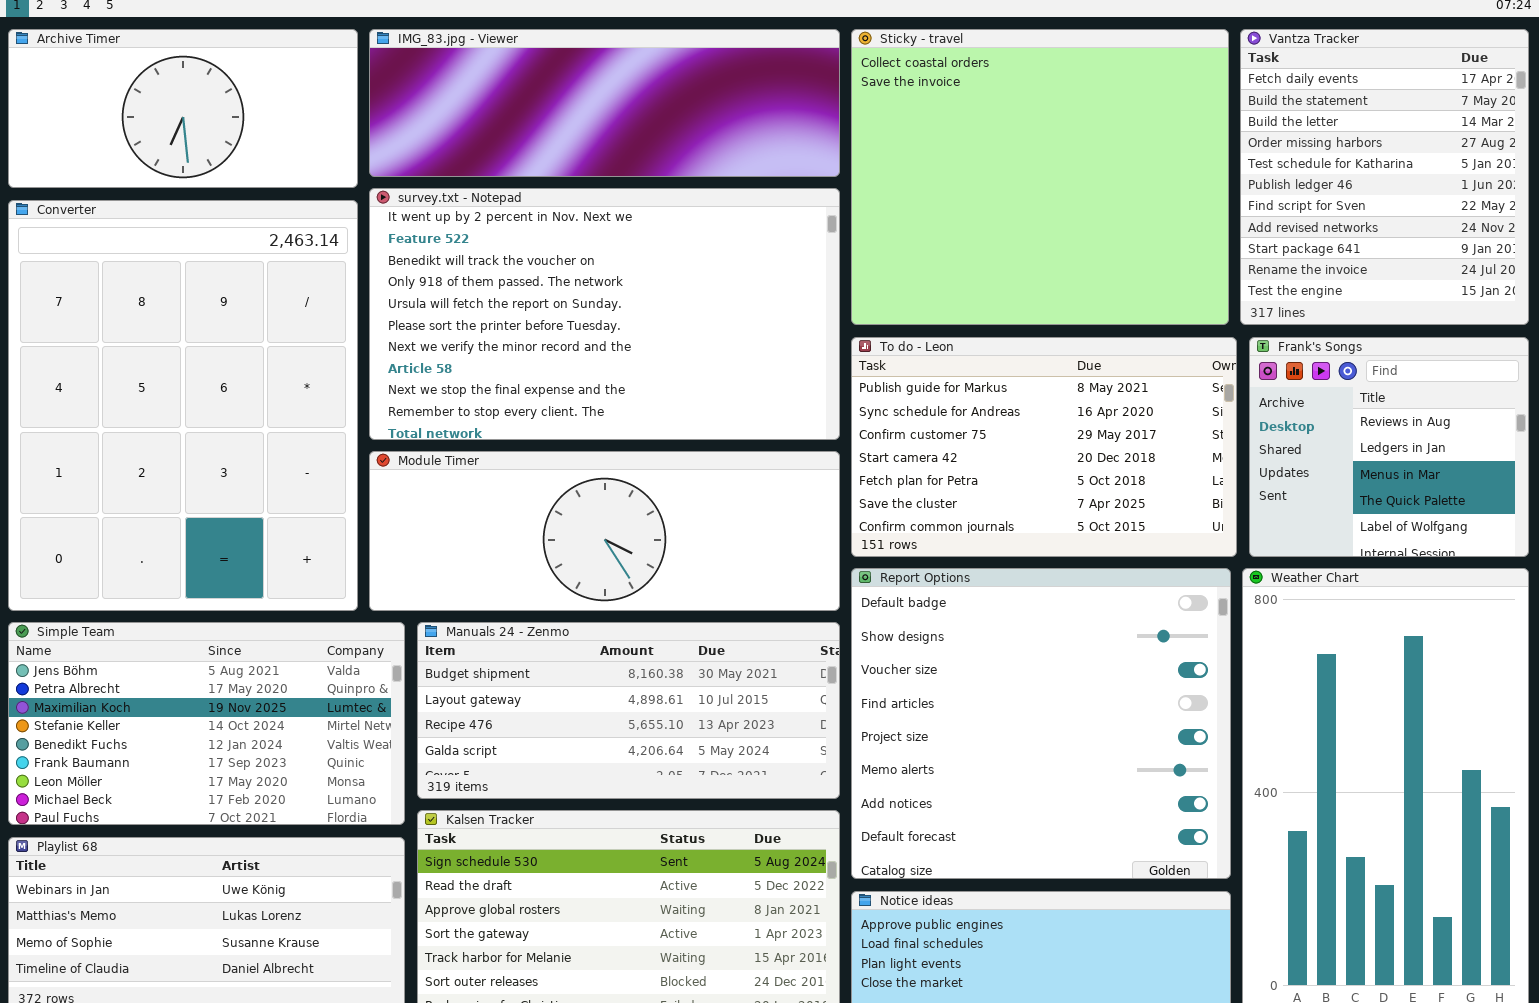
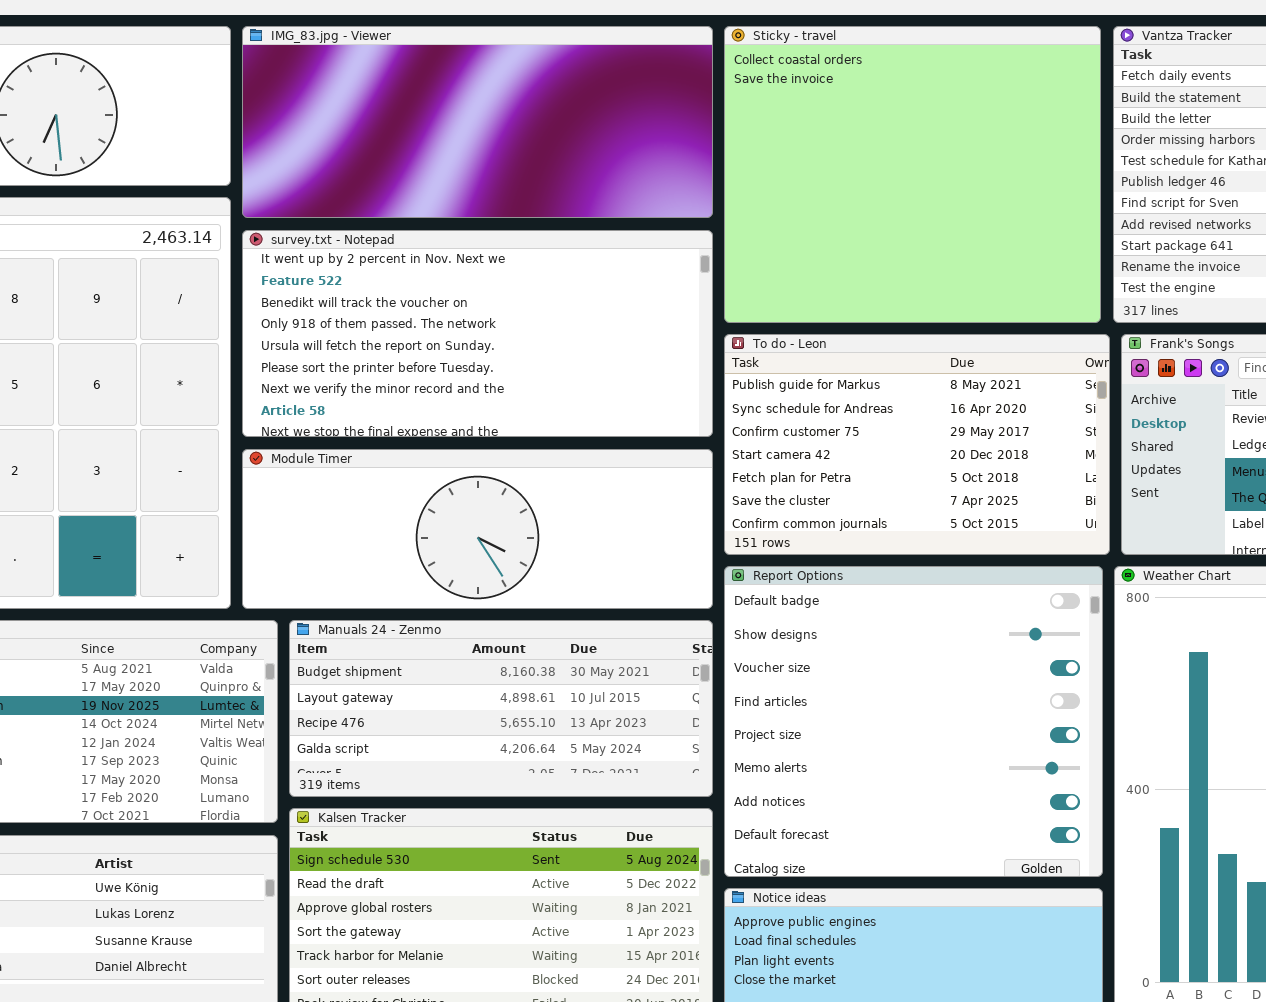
IMG_83.jpg - Viewer: [369,29,840,177] -> [242,26,713,218], resized
survey.txt - Notepad: [369,188,840,440] -> [242,230,713,437], resized

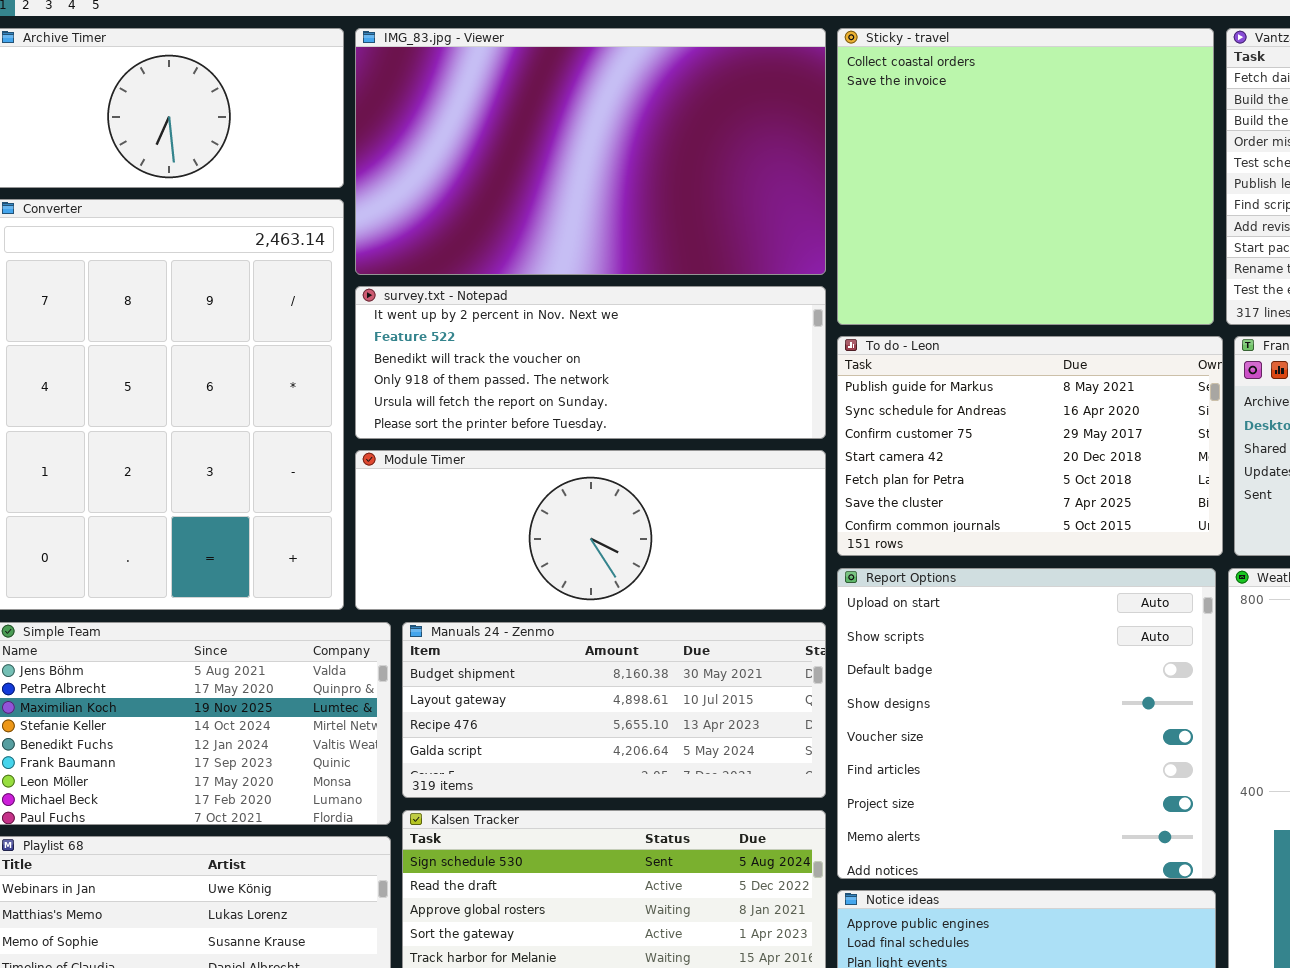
IMG_83.jpg - Viewer: [242,26,713,218] -> [355,28,826,275], resized
survey.txt - Notepad: [242,230,713,437] -> [355,286,826,439], resized
Report Options: [724,566,1103,877] -> [837,568,1216,879], scrolled up 2 rows

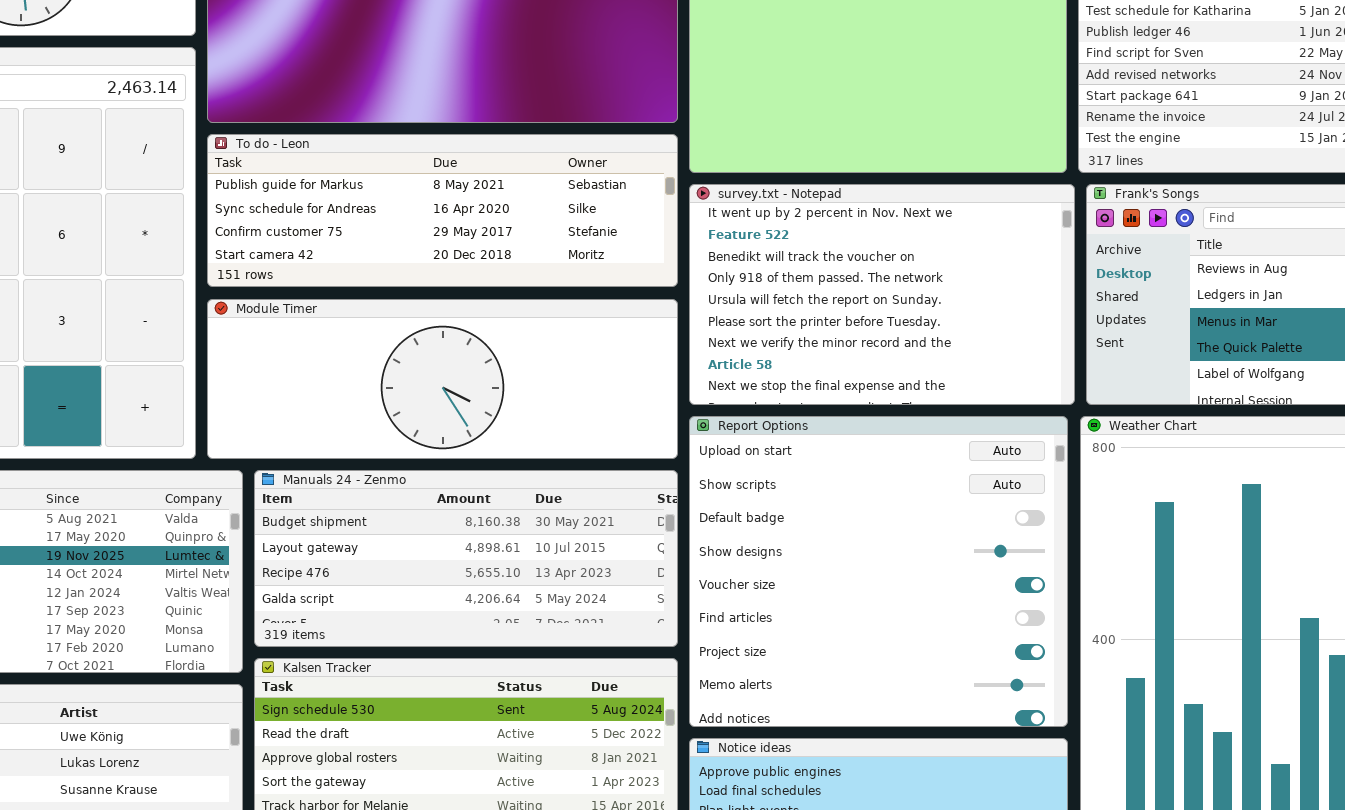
survey.txt - Notepad: [355,286,826,439] -> [689,184,1075,405], moved, resized
To do - Leon: [837,336,1223,556] -> [207,134,678,287], moved, resized

